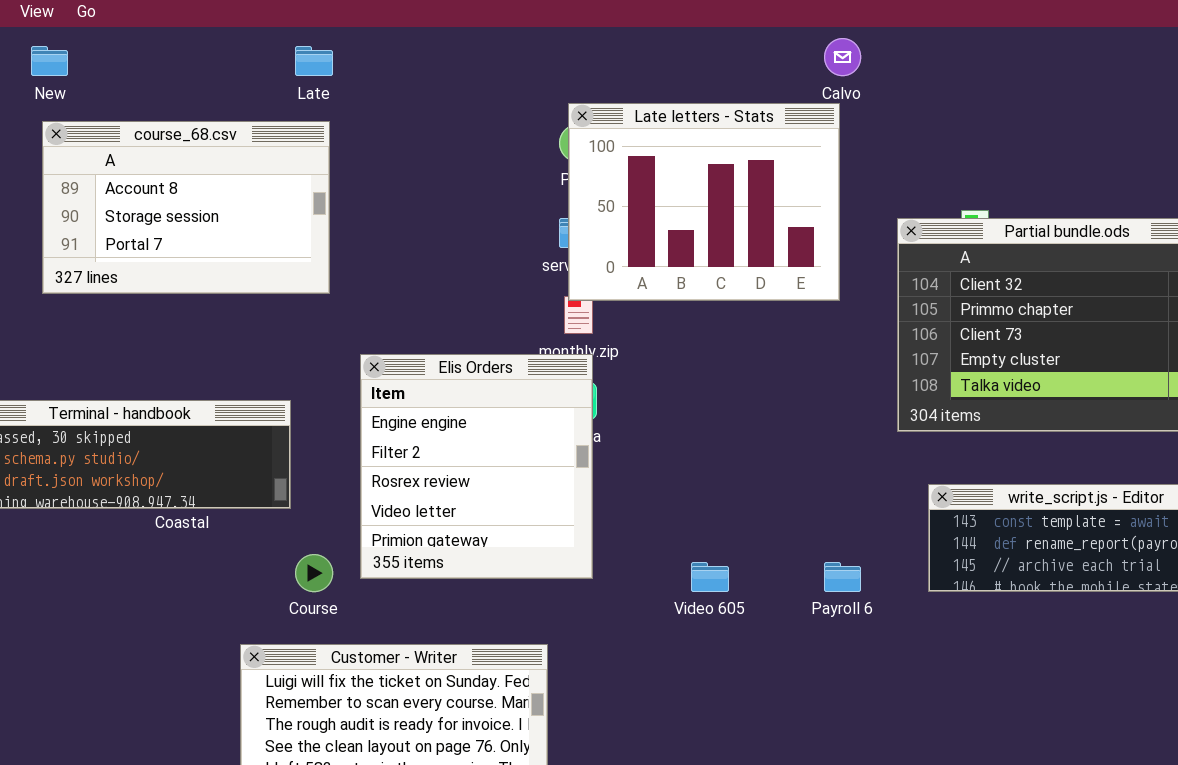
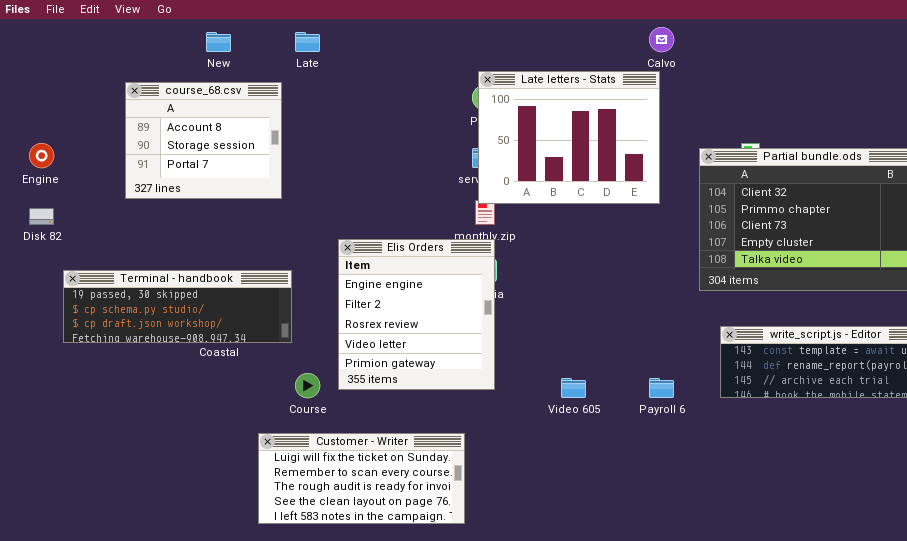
New: [31,46,68,76] -> [206,32,231,52], moved
course_68.csv: [42,121,330,294] -> [125,82,282,199], resized

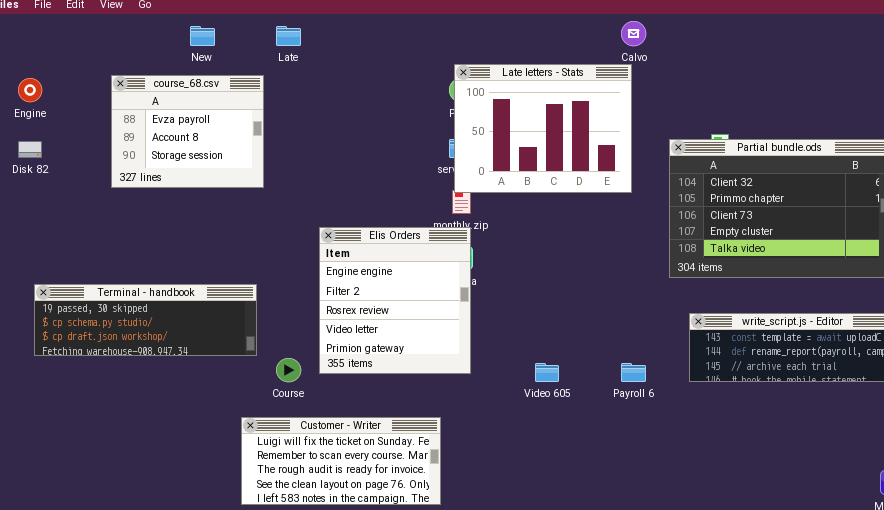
course_68.csv: [125,82,282,199] -> [111,75,264,188], scrolled up 1 row
Engine: [29,143,54,168] -> [18,78,42,102], moved
Disk 82: [29,208,54,225] -> [18,141,42,158], moved
Terminal - handbook: [63,270,292,343] -> [34,284,257,356], moved

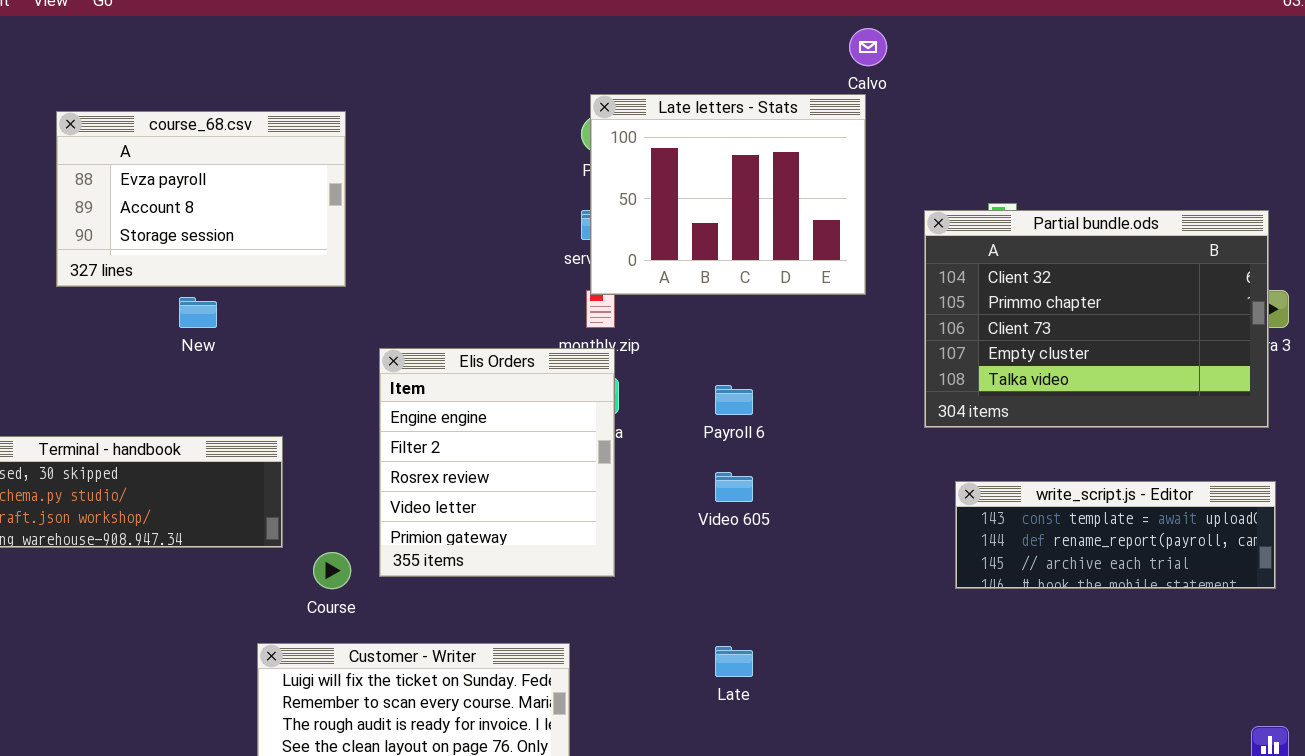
New: [190,26,215,46] -> [179,297,217,328], moved
Late: [276,26,301,46] -> [715,646,753,677], moved
course_68.csv: [111,75,264,188] -> [56,111,346,287], resized
Video 605: [535,363,559,382] -> [715,472,753,502], moved
Payroll 6: [621,363,646,382] -> [715,385,753,415], moved

